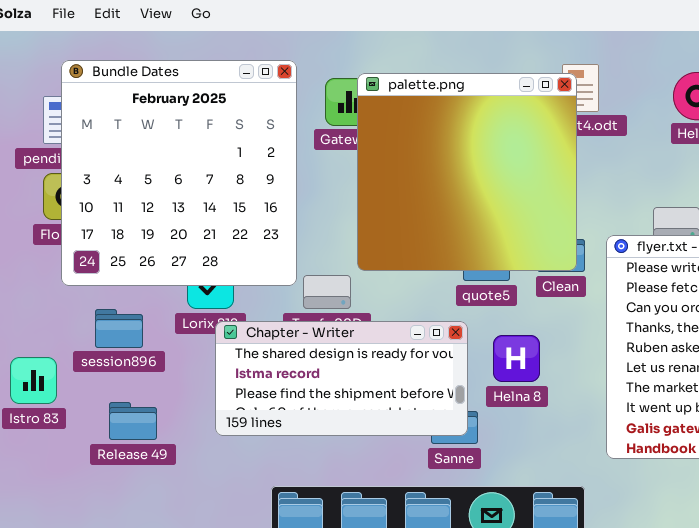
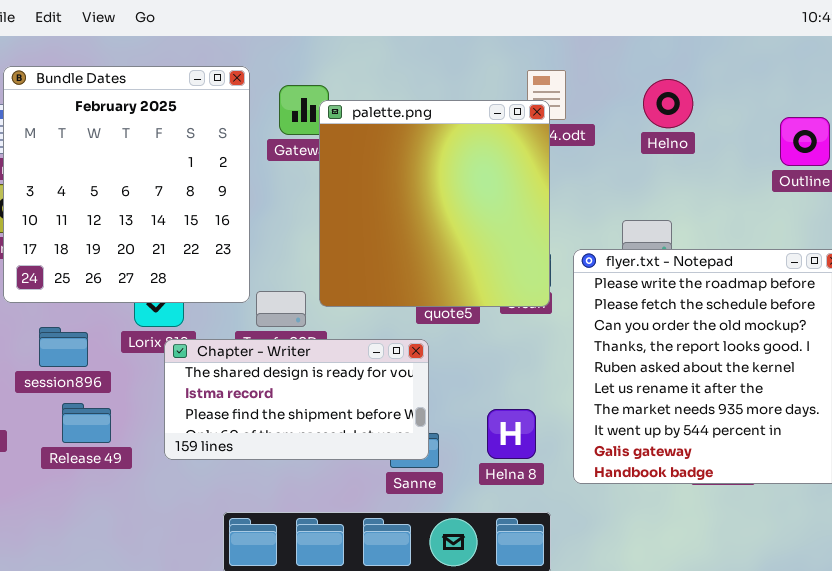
palette.png: [357,73,577,271] -> [319,100,550,307], moved
Helna 8: [493,335,540,382] -> [487,409,536,459], moved
Release 49: [109,402,157,440] -> [62,403,111,443], moved

